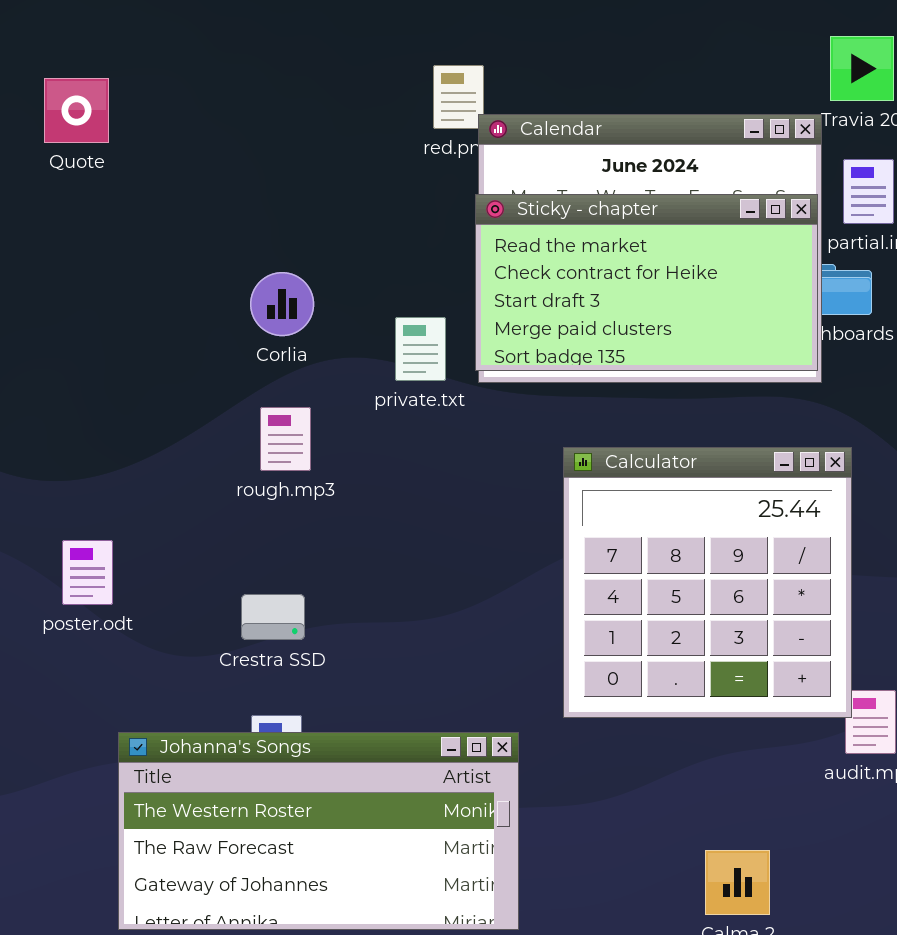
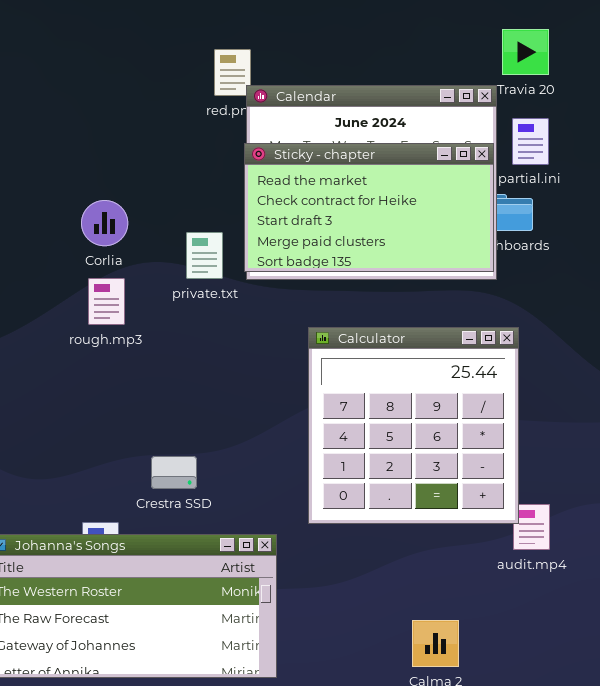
rough.mp3: [260,407,311,471] -> [88,278,125,325], moved
Crestra SSD: [241,594,305,640] -> [151,456,197,489], moved

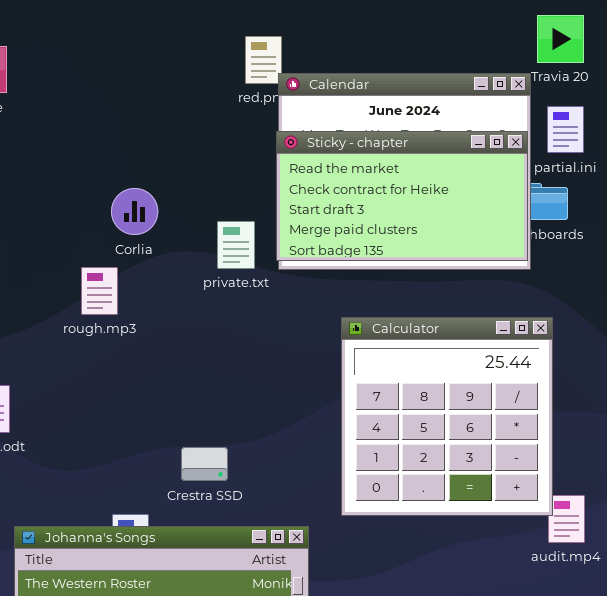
rough.mp3: [88,278,125,325] -> [81,267,118,315], moved

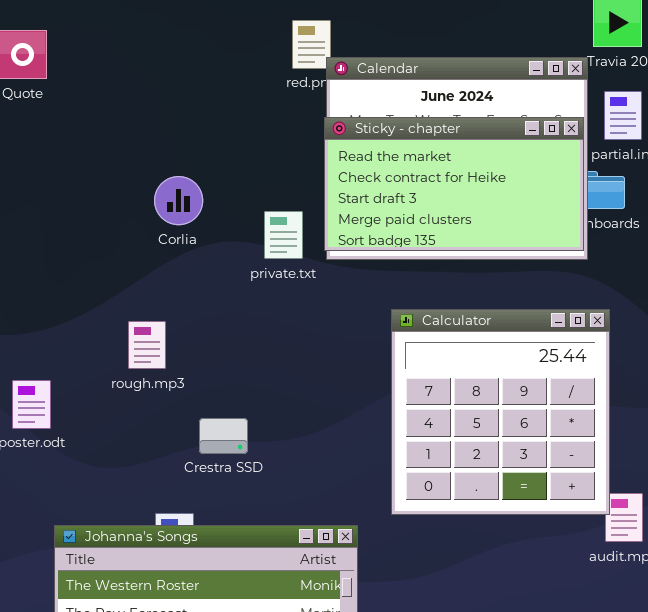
rough.mp3: [81,267,118,315] -> [128,321,166,369], moved
Crestra SSD: [181,447,228,481] -> [199,418,248,454], moved

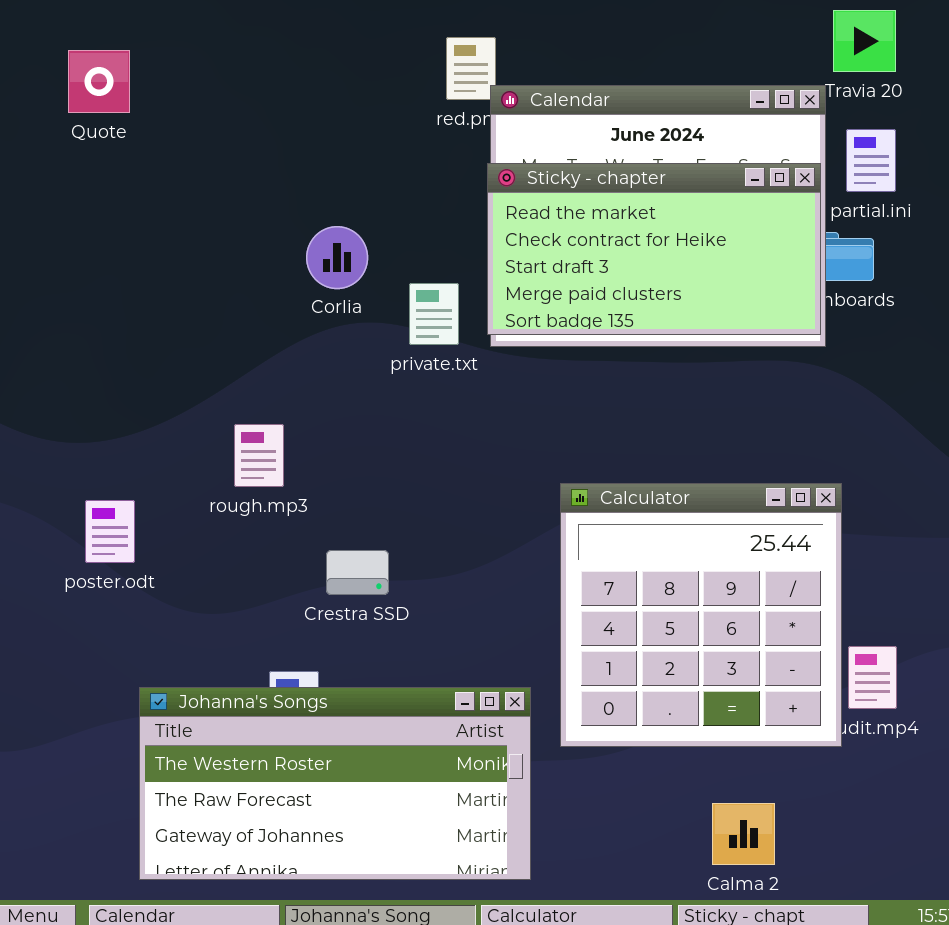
Corlia: [154,176,203,225] -> [306,226,368,289], moved
Calculator: [391,309,610,515] -> [560,483,842,747], moved

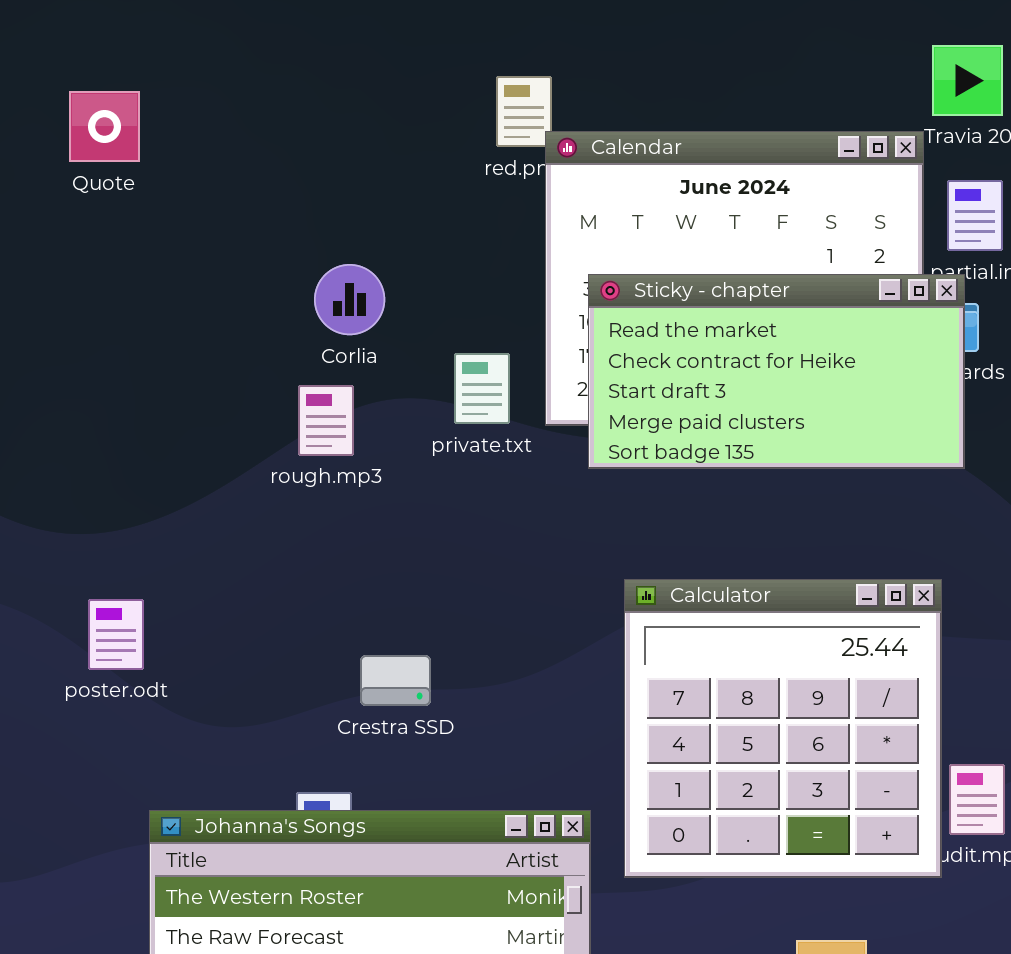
Sticky - chapter: [487,163,821,335] -> [588,274,965,469], moved
Corlia: [306,226,368,289] -> [314,264,385,335], moved
rough.mp3: [234,424,284,487] -> [298,385,354,456], moved

